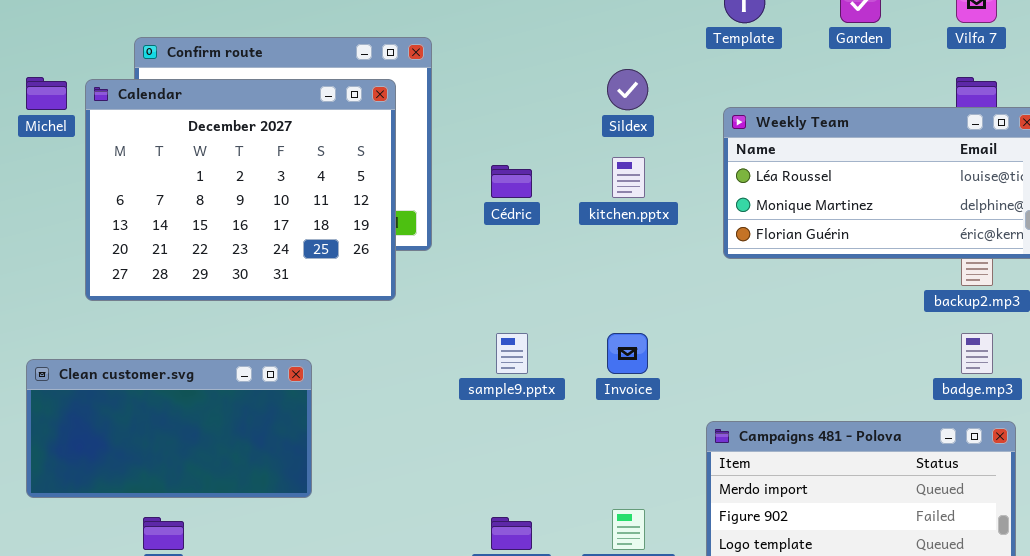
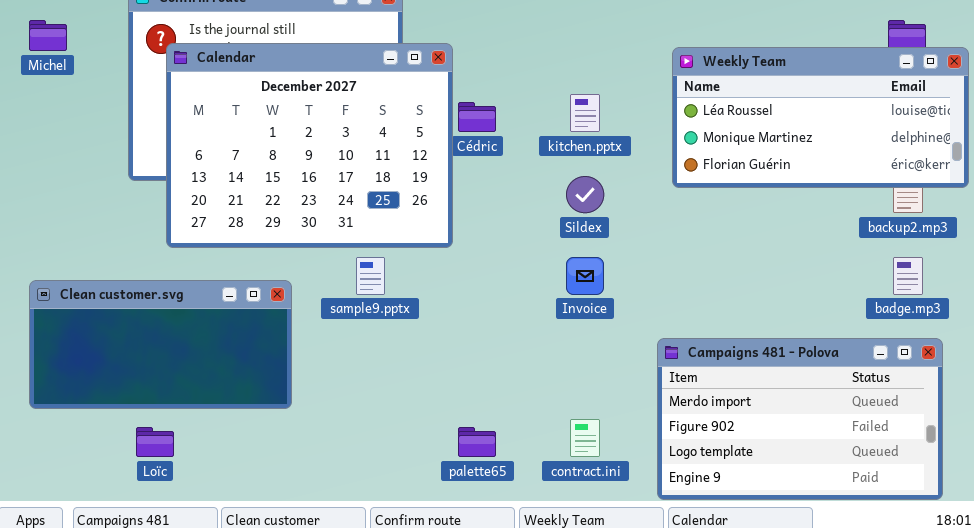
Sildex: [607,69,648,110] -> [566,176,604,213], moved
Calendar: [85,79,396,301] -> [166,43,453,248], moved
sample9.pptx: [496,333,528,374] -> [356,257,385,295], moved

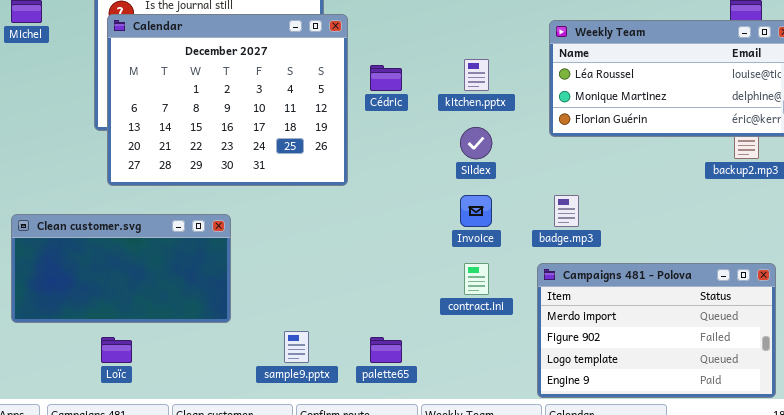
Calendar: [166,43,453,248] -> [107,14,348,186], moved
sample9.pptx: [356,257,385,295] -> [284,331,309,363], moved
badge.mp3: [893,257,923,295] -> [554,195,579,227], moved
contract.ini: [570,419,600,457] -> [464,263,489,295], moved

